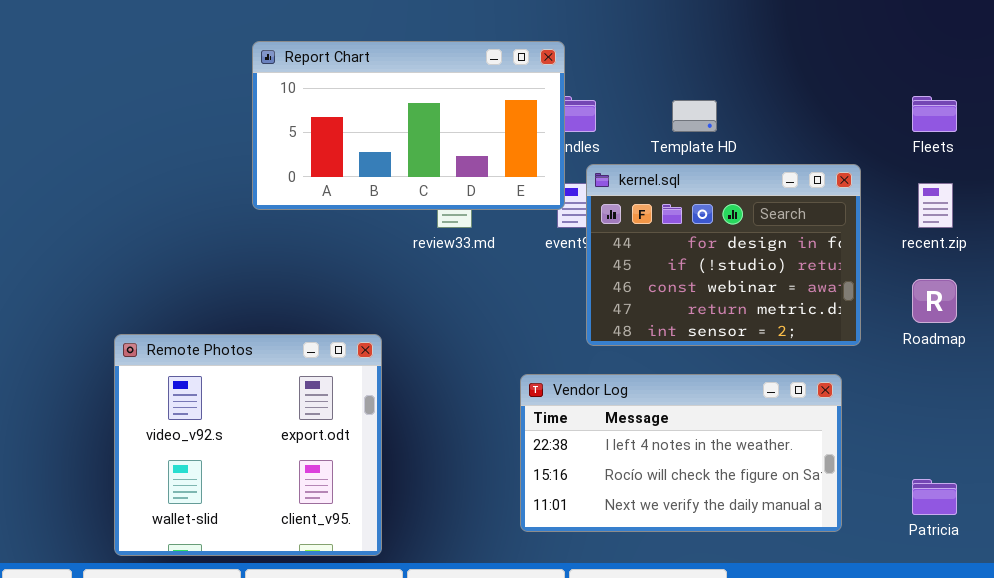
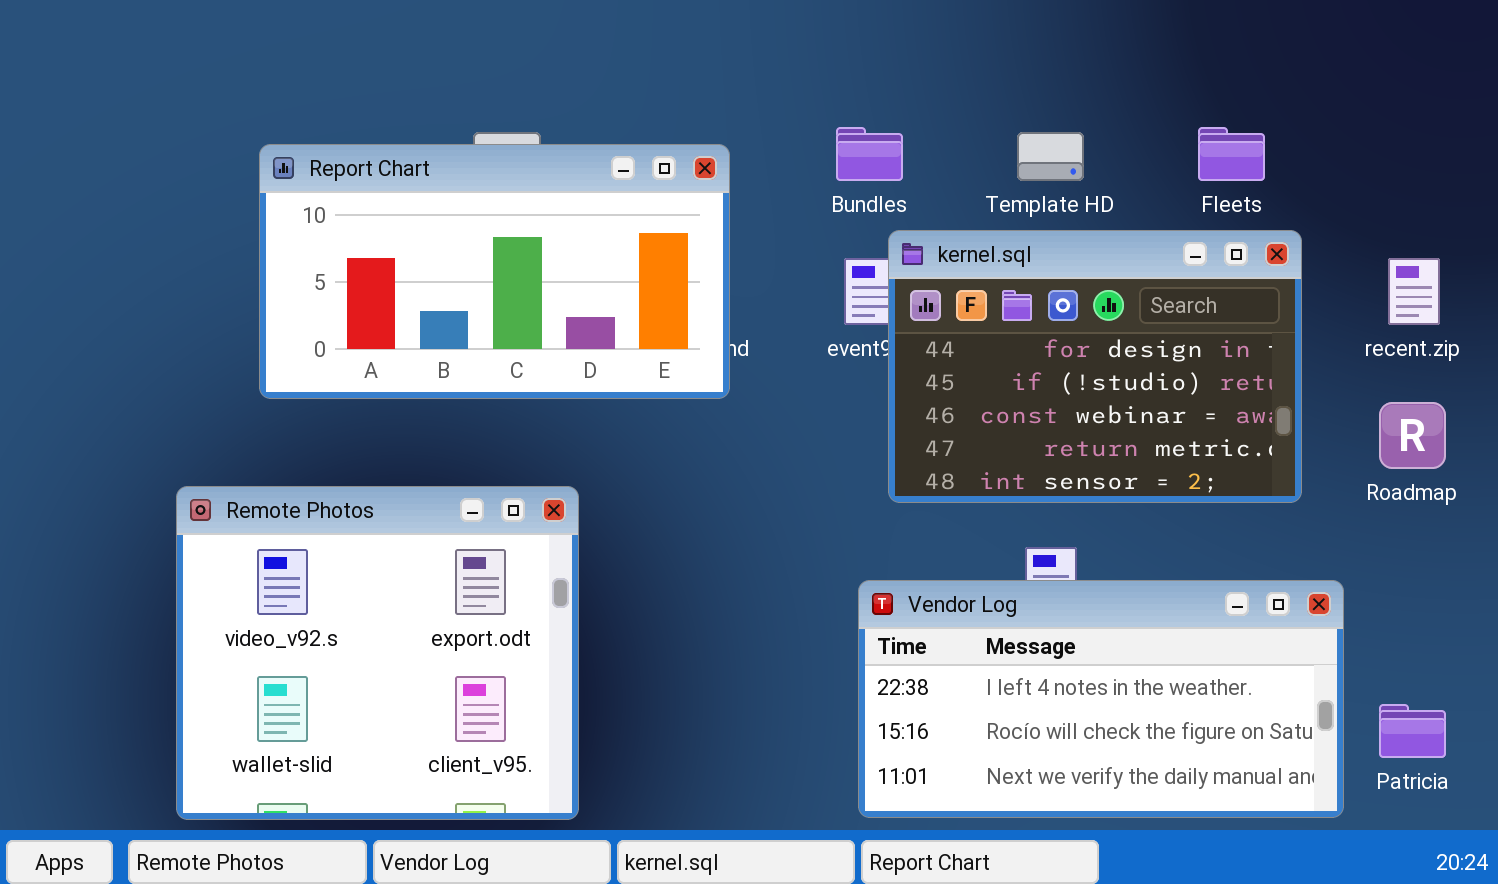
Report Chart: [252,41,565,210] -> [259,144,730,399], moved
Fleets: [912,96,957,132] -> [1198,127,1265,181], moved
Vendor Log: [520,374,842,532] -> [858,580,1344,818], moved

